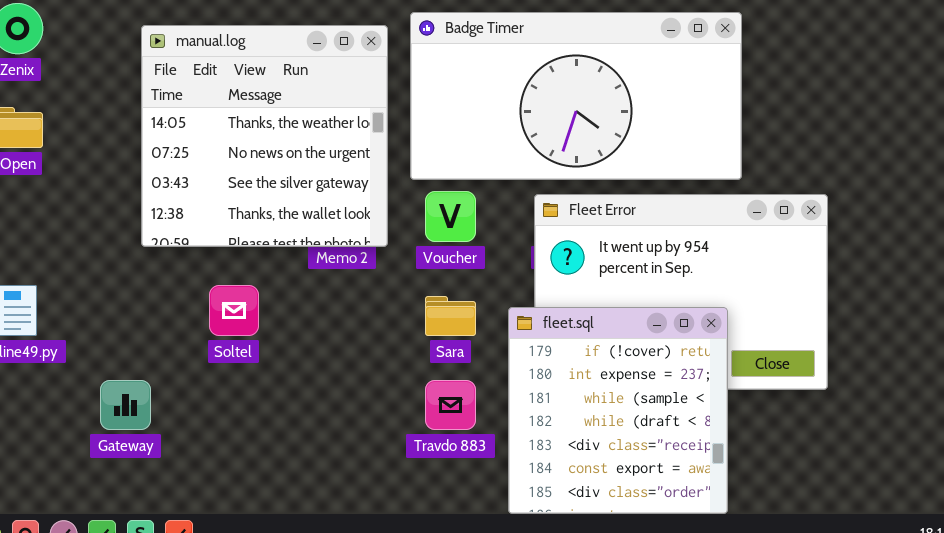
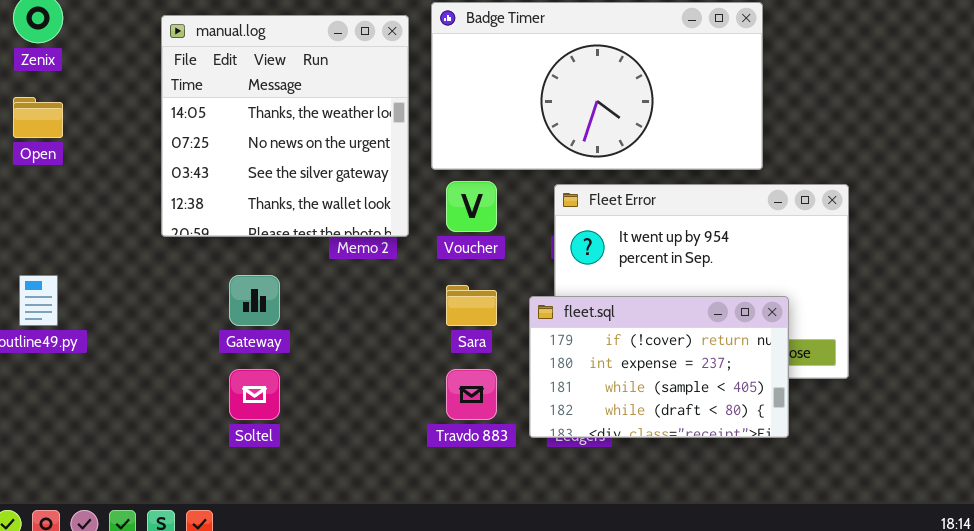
Soltel: [209,285,259,336] -> [229,369,280,420], moved
fleet.sql: [508,307,728,514] -> [529,296,789,438], resized
Gateway: [100,380,151,430] -> [229,275,280,326], moved

